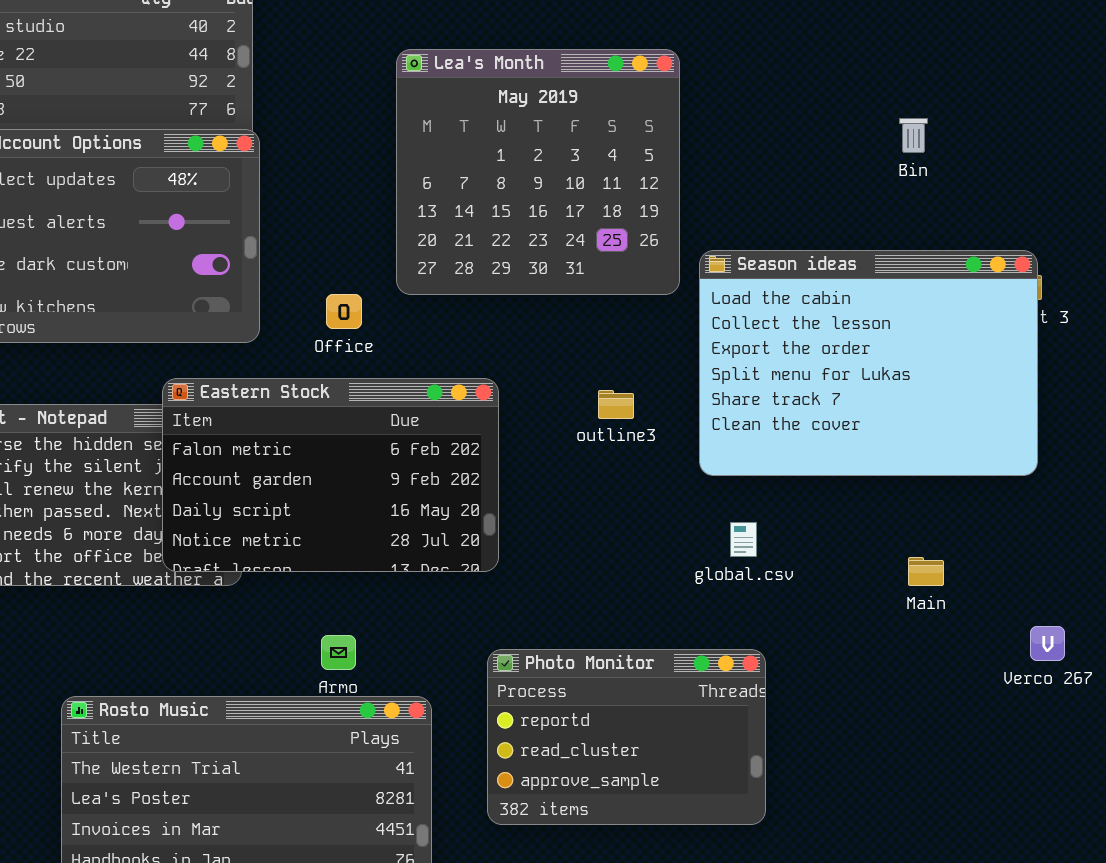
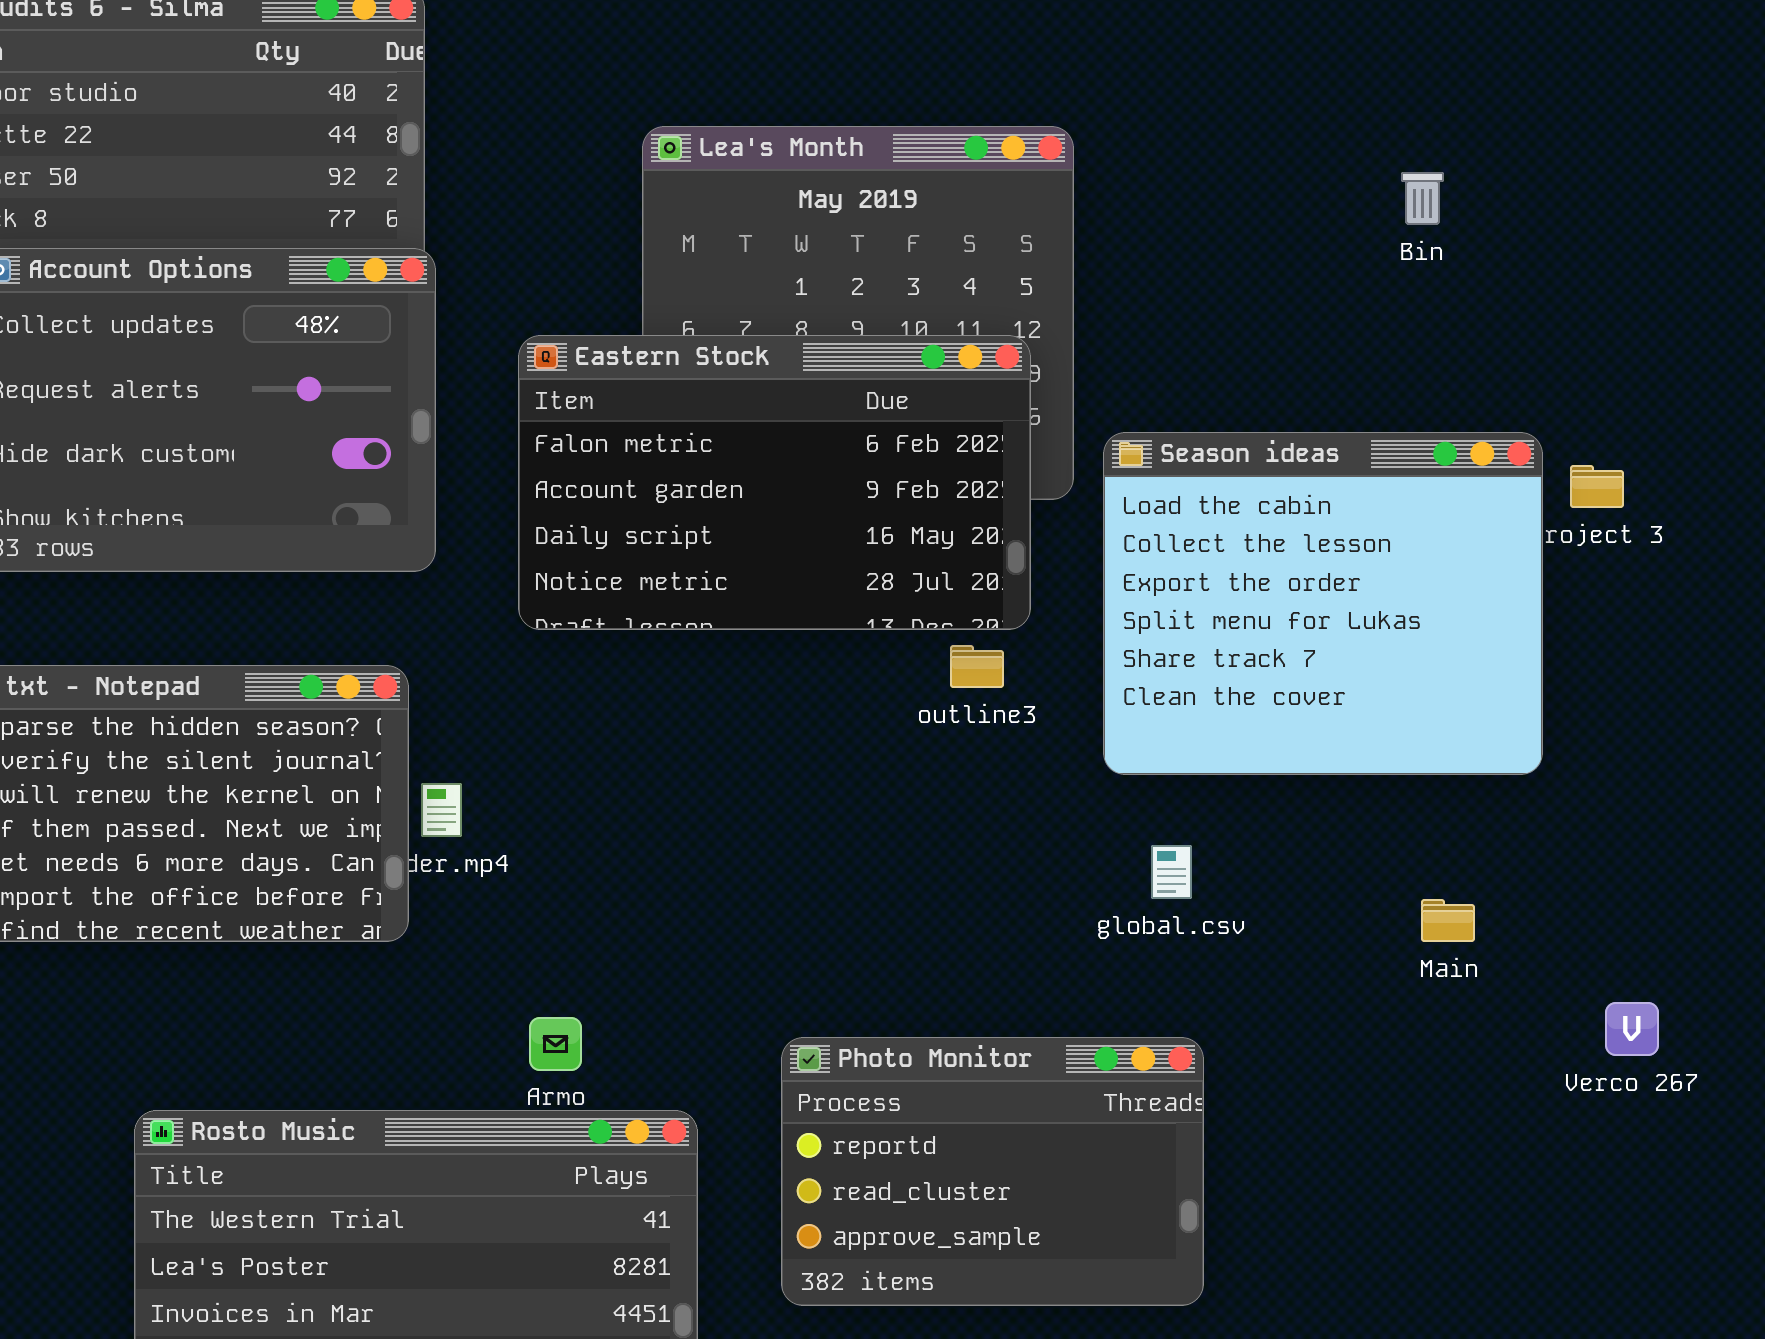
Bin: [899,118,928,153] -> [1401,172,1444,225], moved
Season ideas: [699,250,1038,476] -> [1103,432,1543,775], resized
Eastern Stock: [162,378,499,572] -> [518,335,1031,630], moved

